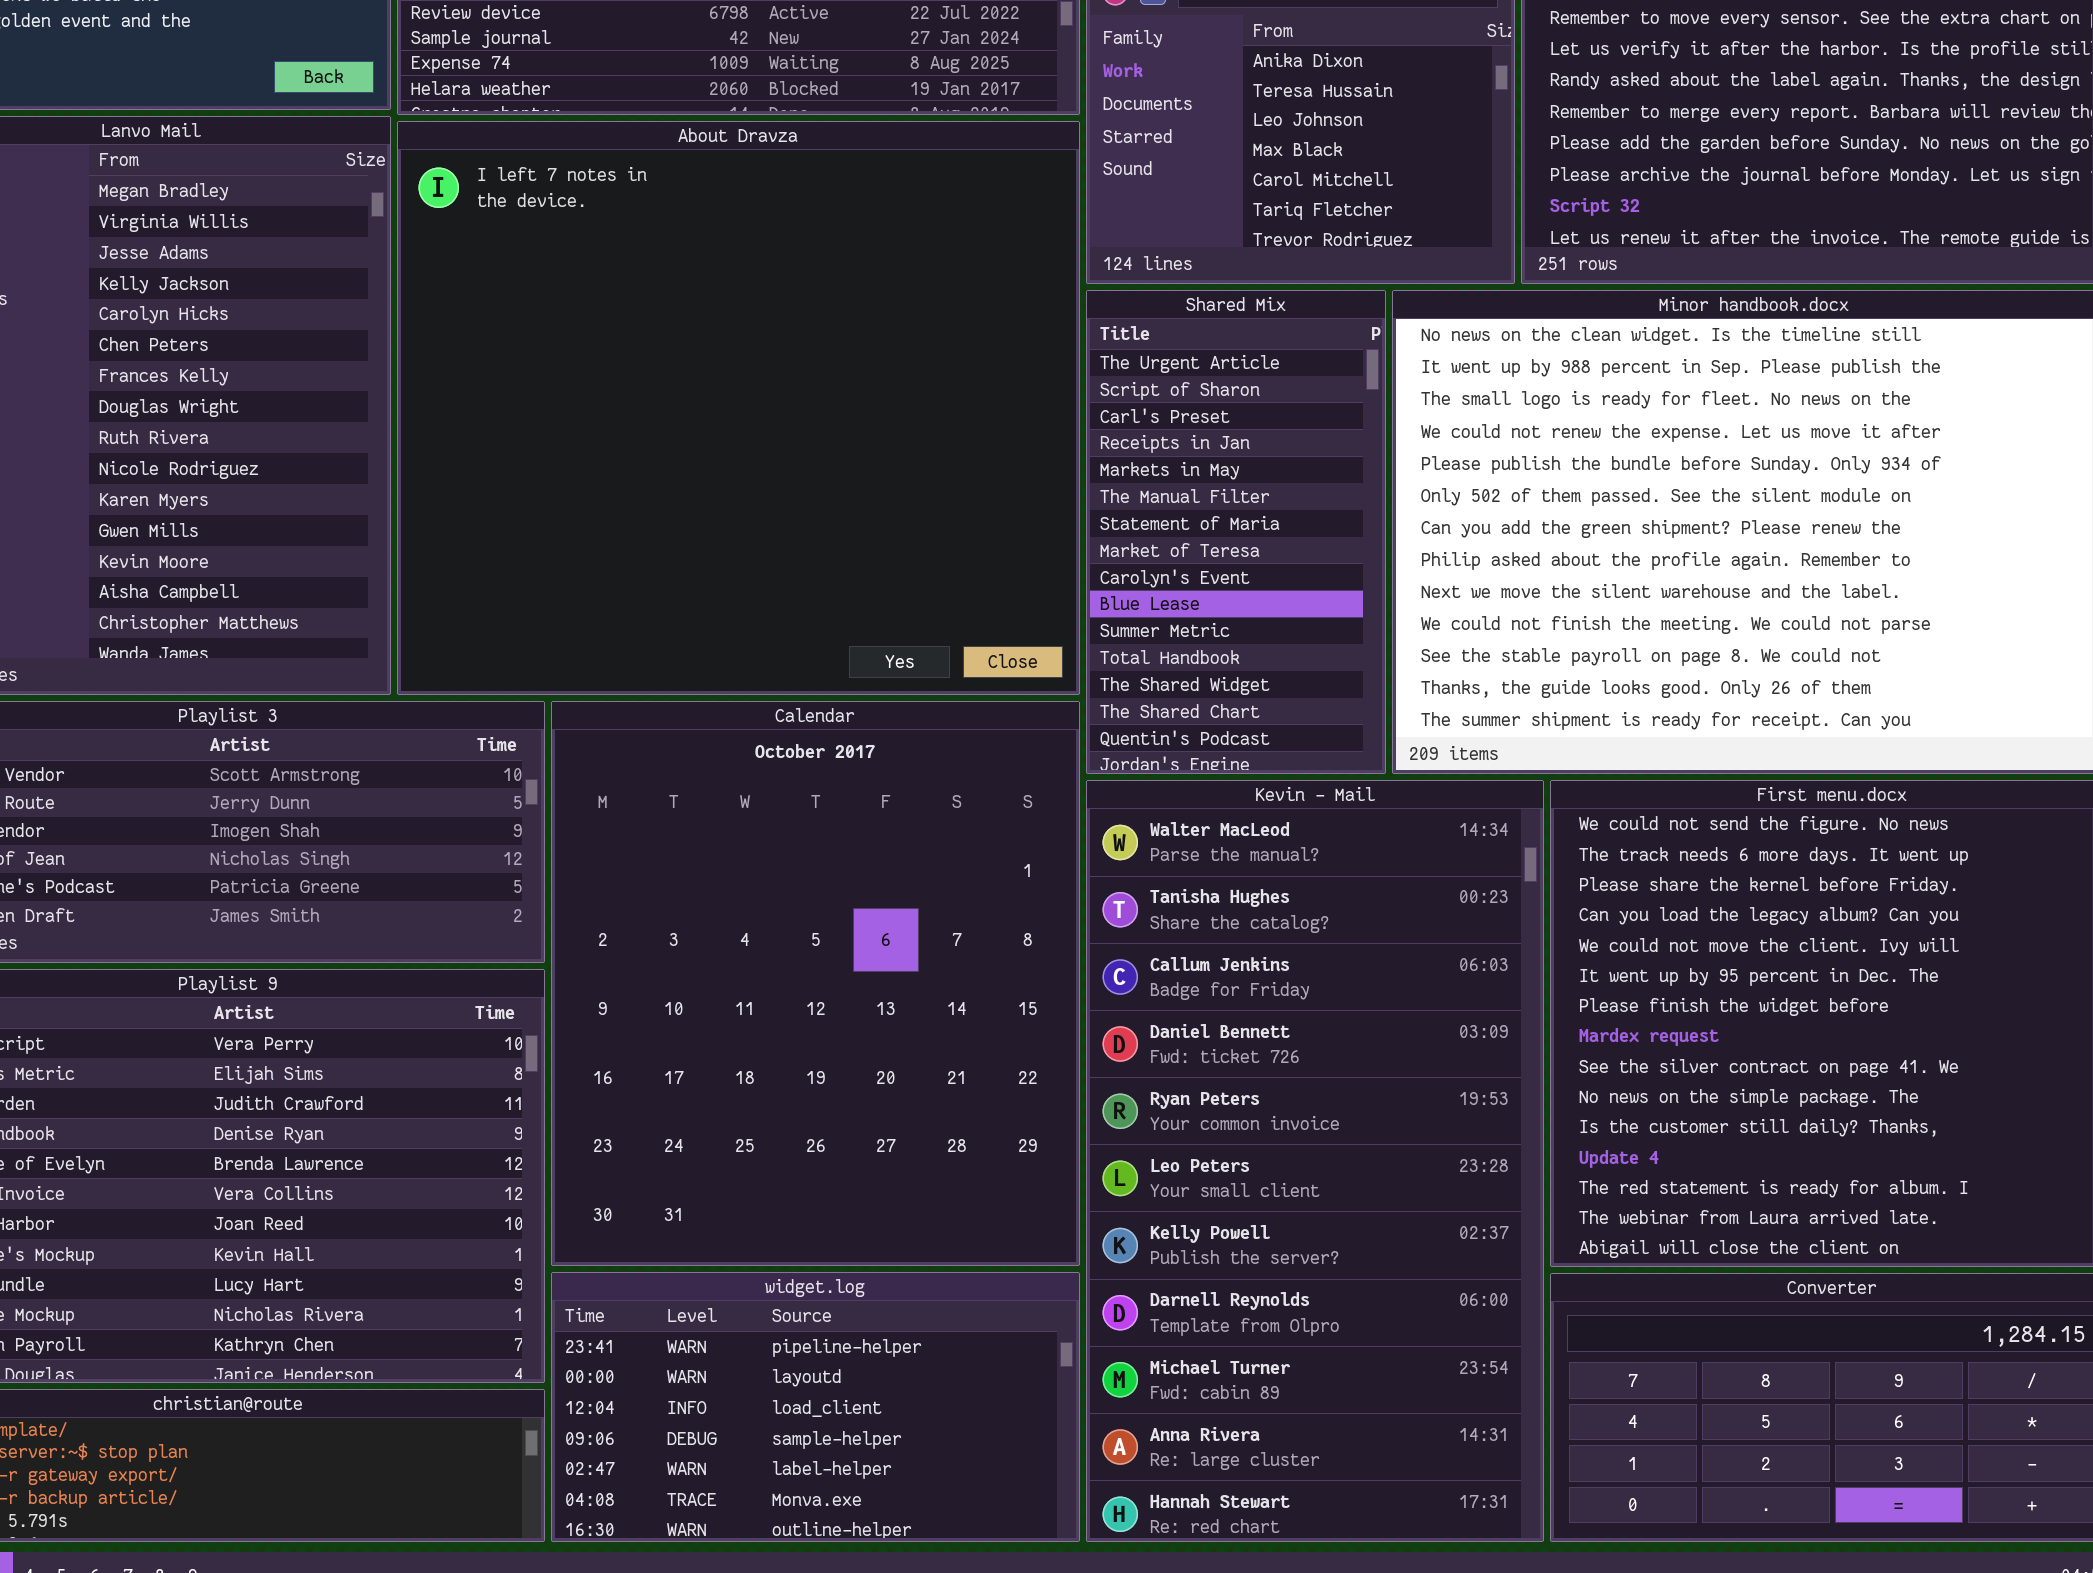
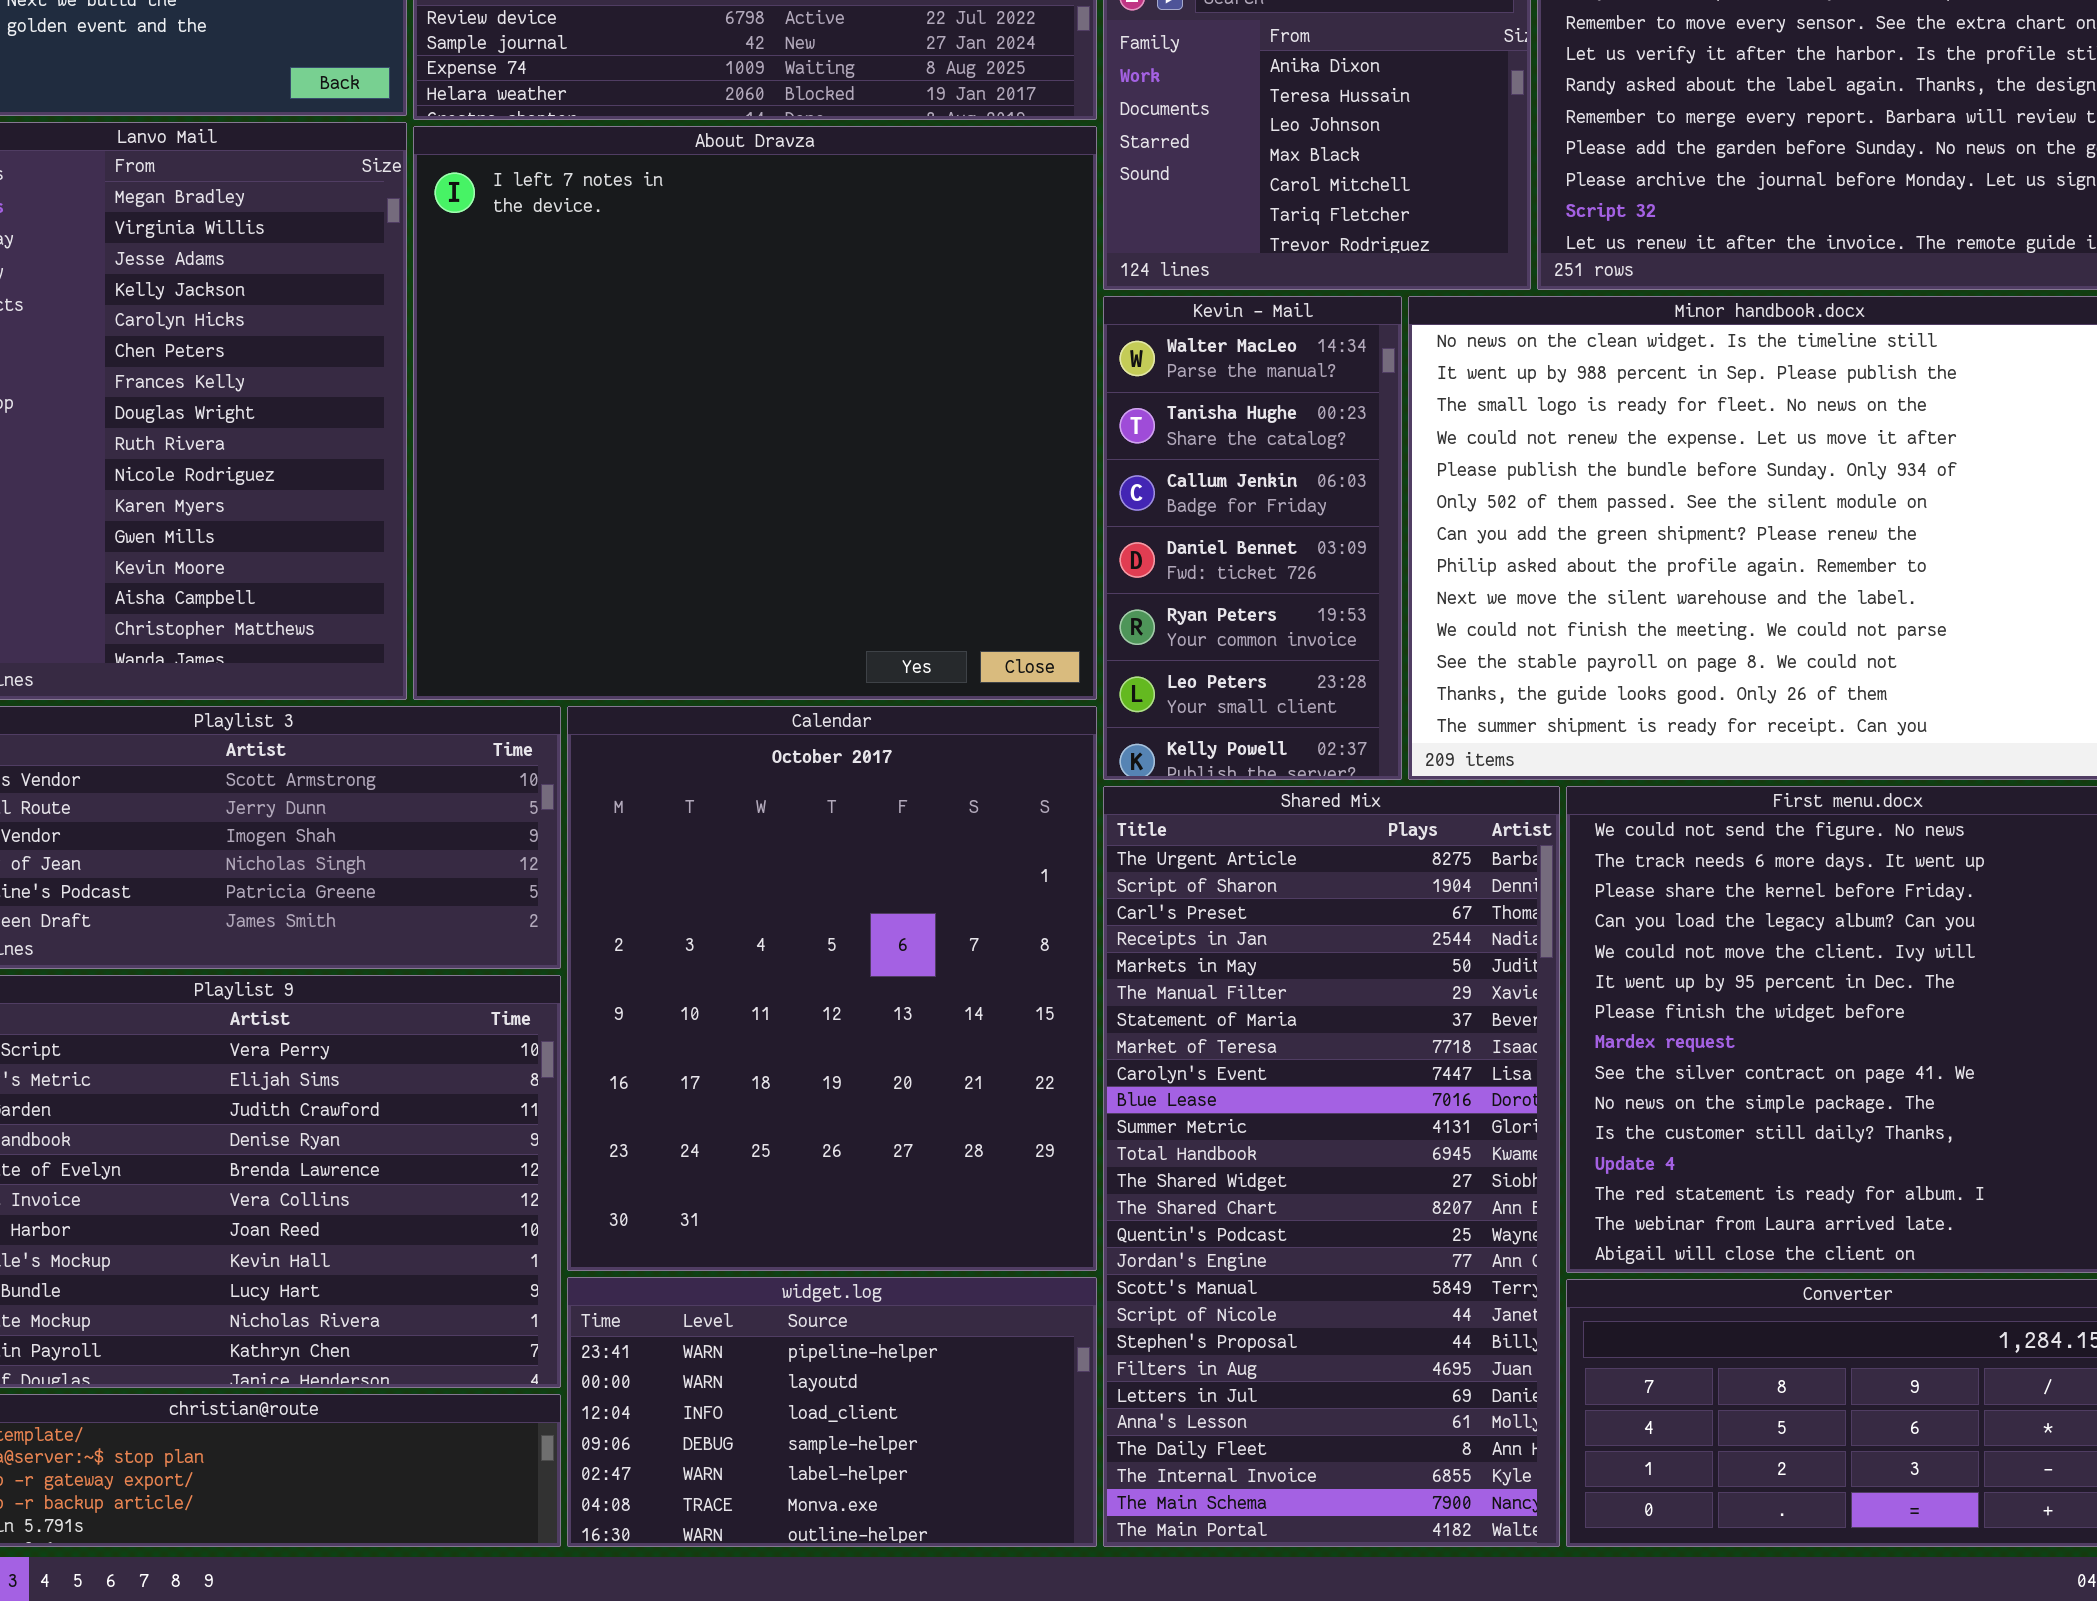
Shared Mix: [1086,290,1386,774] -> [1103,786,1560,1547], moved, resized
Kevin - Mail: [1086,780,1544,1542] -> [1103,296,1402,780], moved, resized

